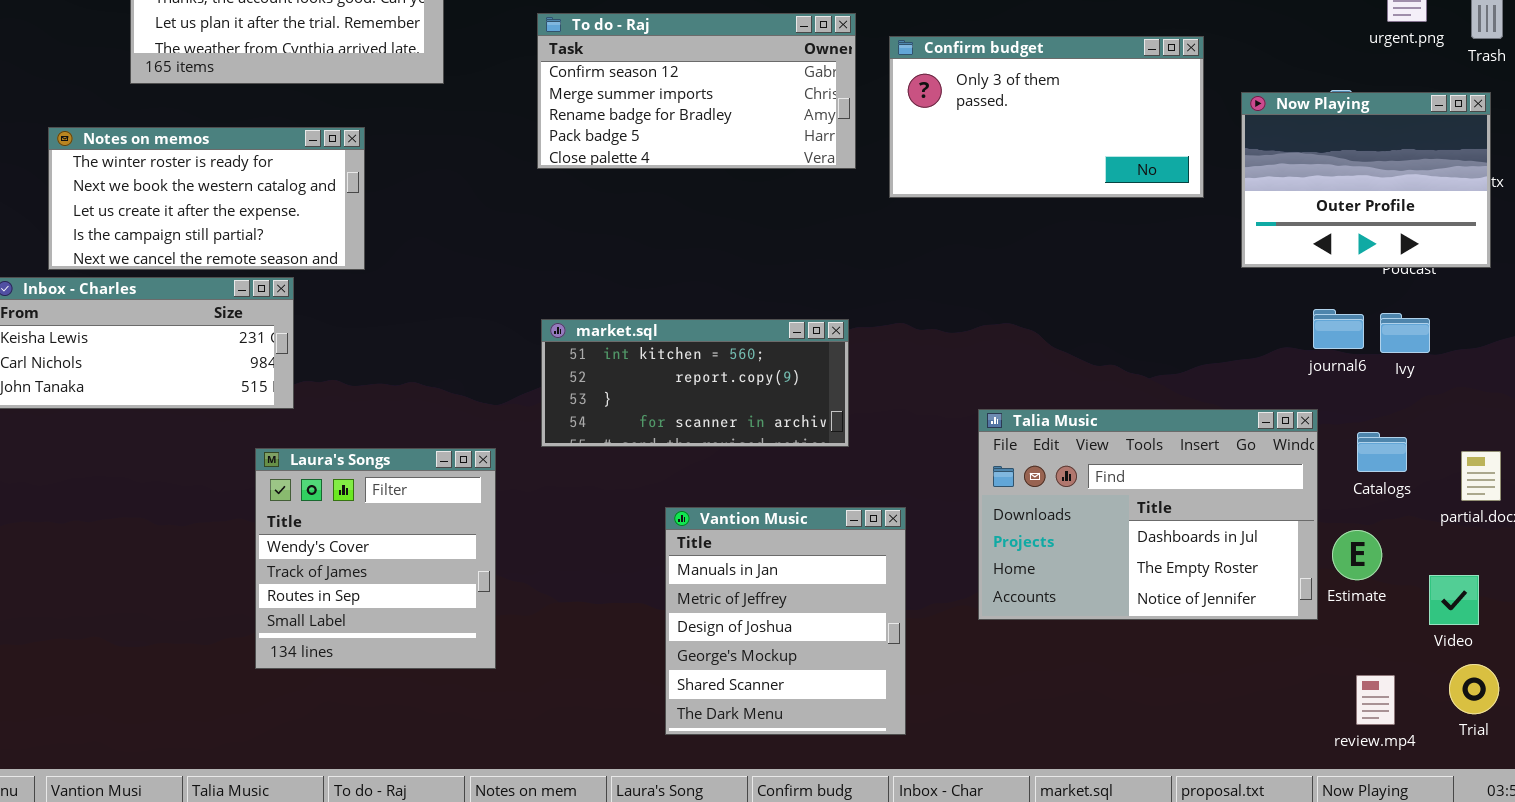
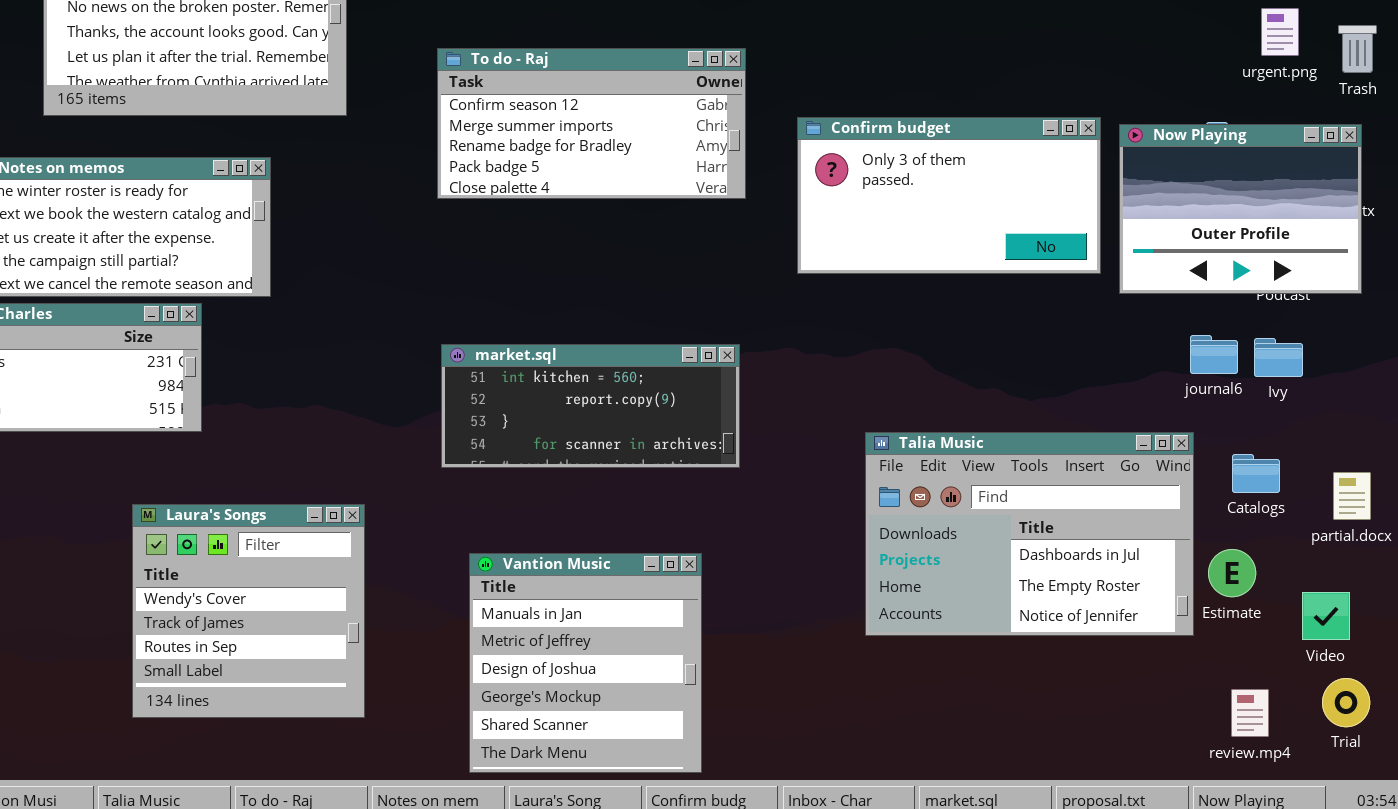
Confirm budget: [889,36,1204,198] -> [797,117,1101,274], moved
Laura's Songs: [255,448,496,669] -> [132,504,365,718], moved
Vantion Music: [665,507,906,735] -> [469,553,702,773], moved

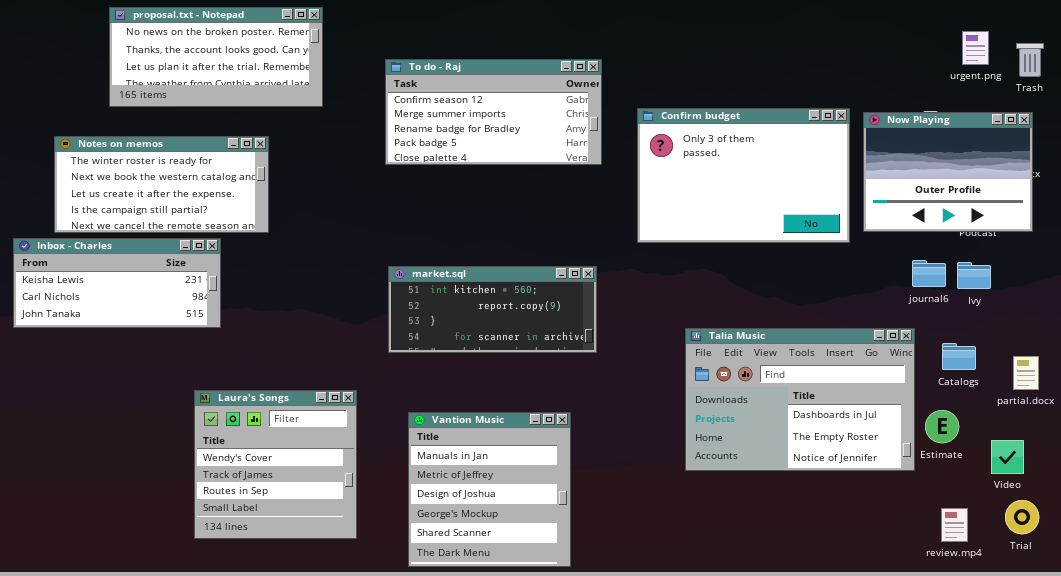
Confirm budget: [797,117,1101,274] -> [637,108,850,243], resized
Laura's Songs: [132,504,365,718] -> [194,390,357,539], moved

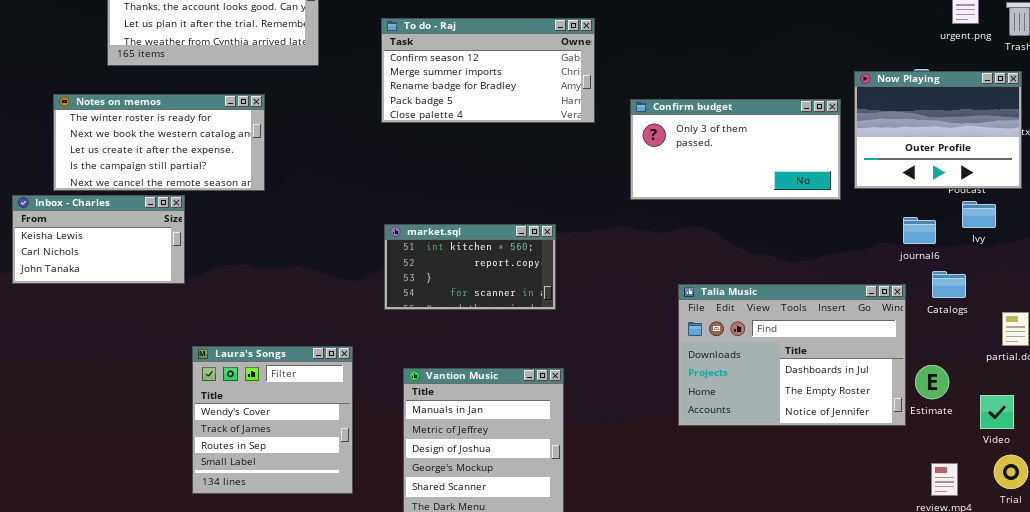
Confirm budget: [637,108,850,243] -> [630,99,841,200], resized
Inbox - Charles: [13,238,221,328] -> [12,195,185,284], resized
Ivy: [957,262,991,289] -> [962,201,996,228], moved
market.sql: [388,266,597,353] -> [384,224,556,310], resized
Catalogs: [942,343,976,370] -> [932,271,966,298], moved

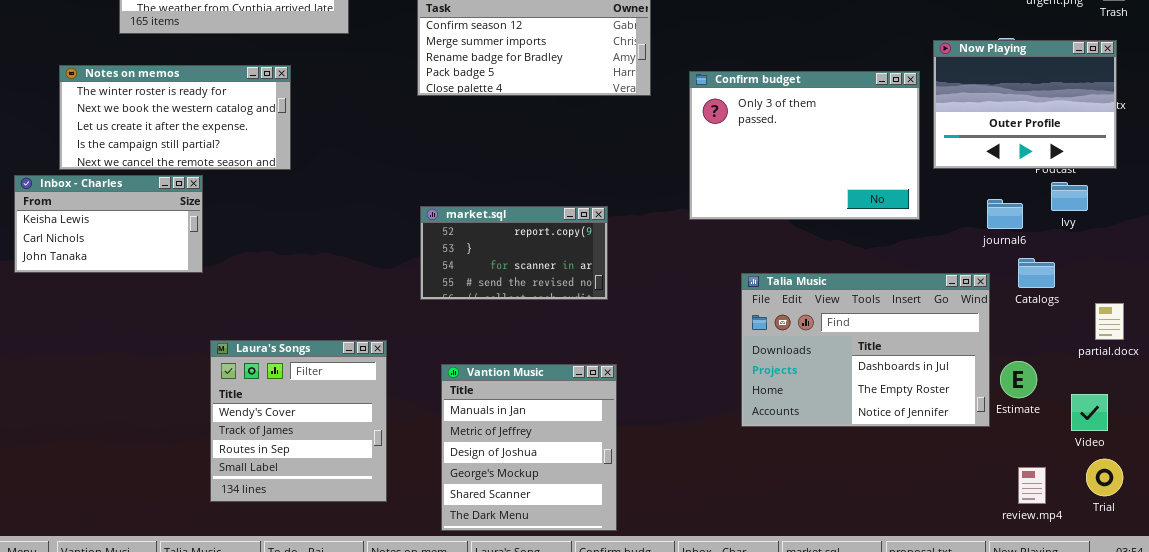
Confirm budget: [630,99,841,200] -> [689,71,920,220], resized
market.sql: [384,224,556,310] -> [420,206,608,300], scrolled down 1 row

